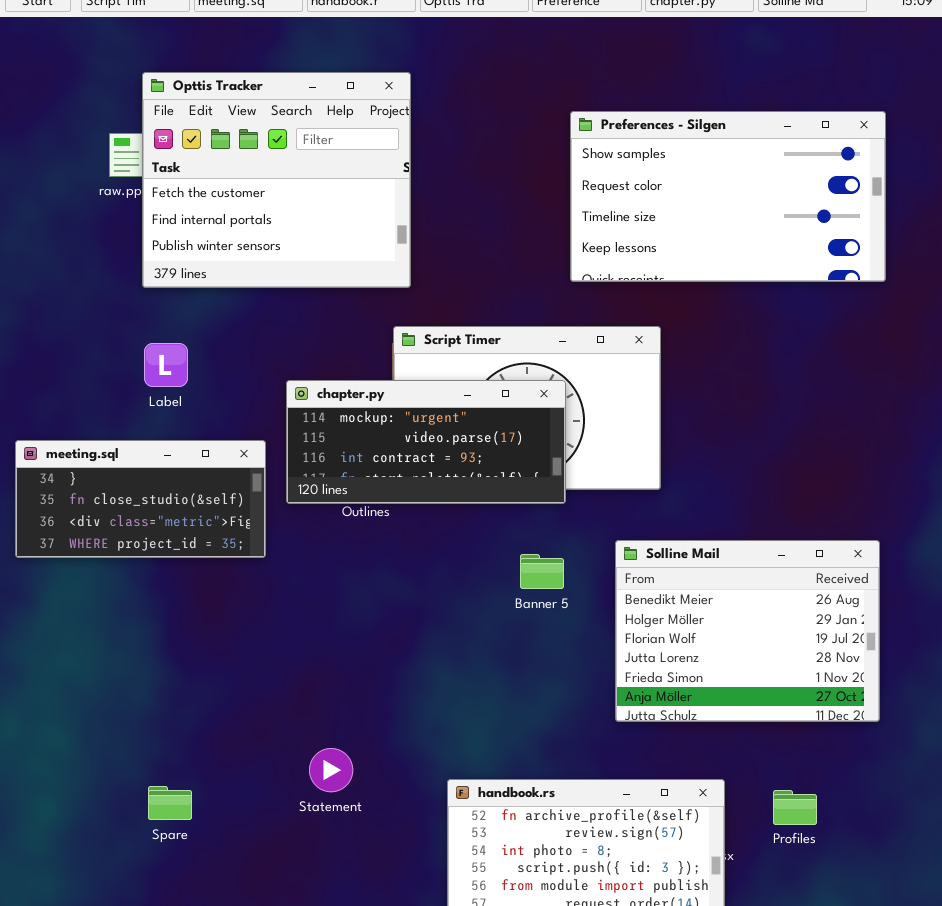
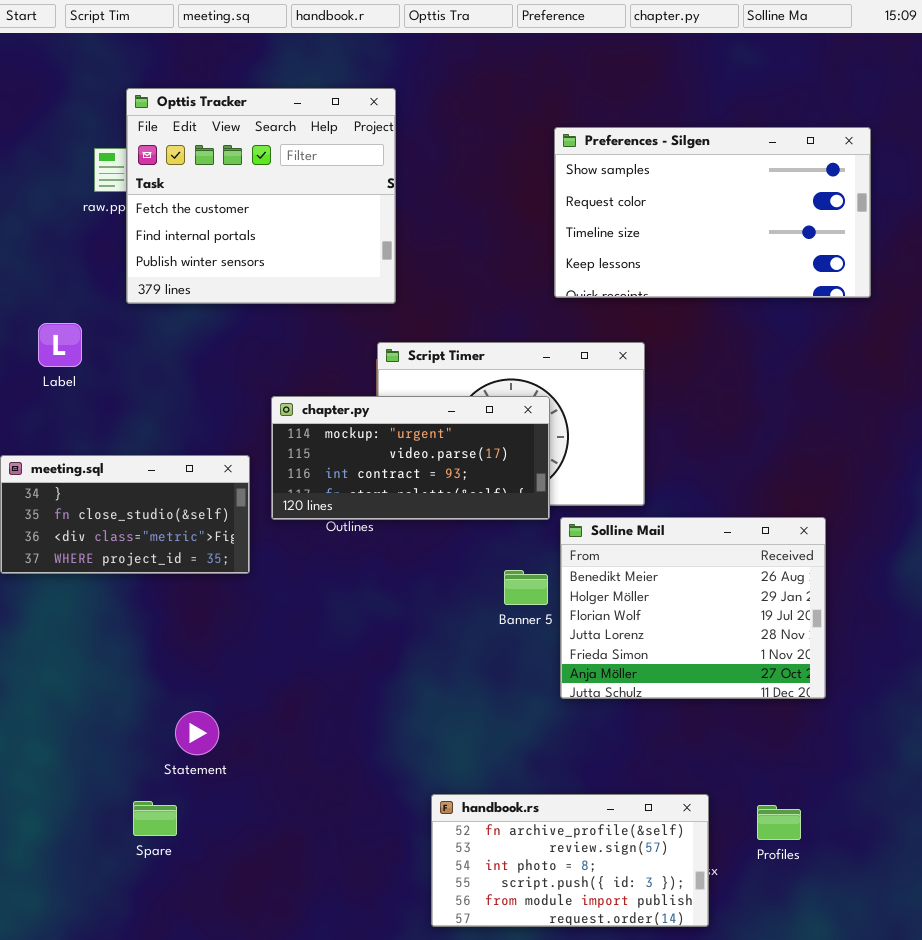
Label: [144,343,188,387] -> [38,323,82,367], moved
Solline Mail: [615,540,880,722] -> [560,517,826,699], moved
Statement: [309,748,353,792] -> [175,711,219,755], moved

